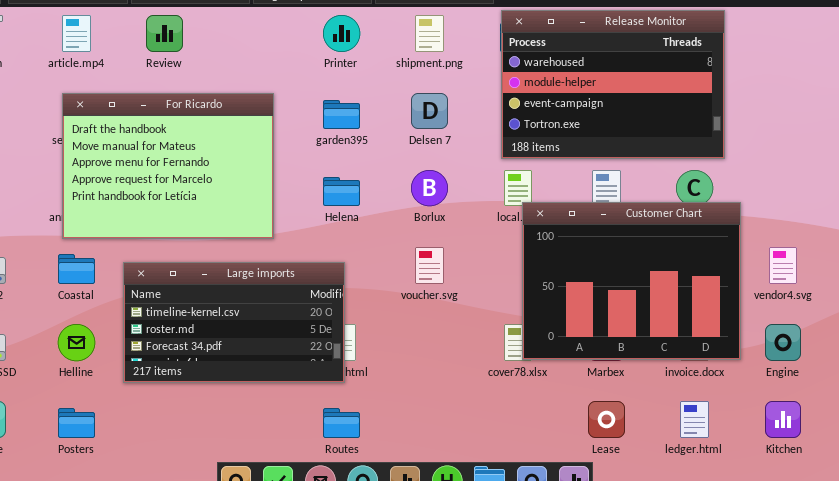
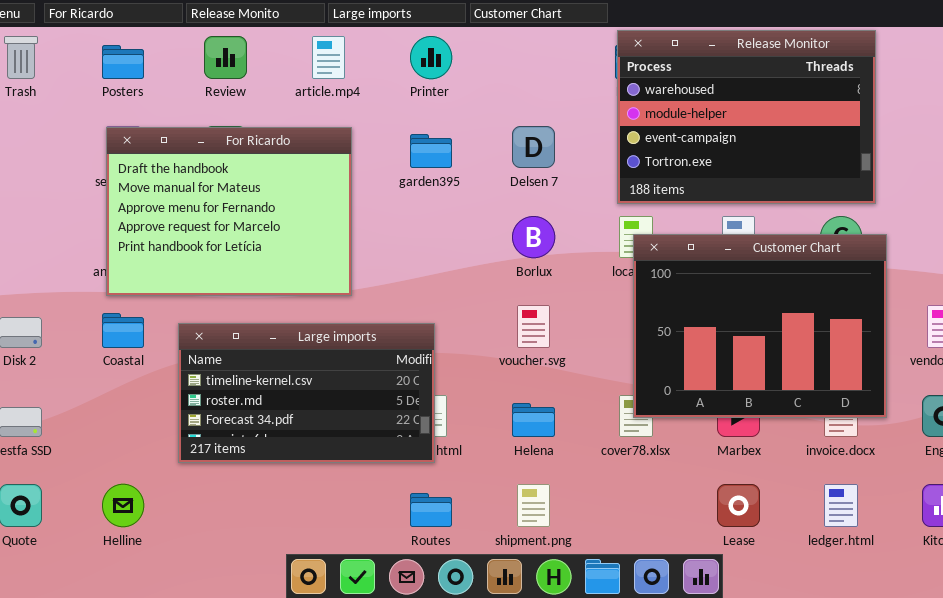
article.mp4: [62,15,91,52] -> [312,36,345,79], moved
shipment.png: [415,15,444,52] -> [517,484,550,527], moved
Helena: [323,177,360,206] -> [512,403,555,437], moved
Customer Chart: [522,202,741,360] -> [633,234,887,418], moved
Helline: [58,324,95,361] -> [102,484,144,527], moved
Posters: [58,408,95,438] -> [102,45,144,79], moved

